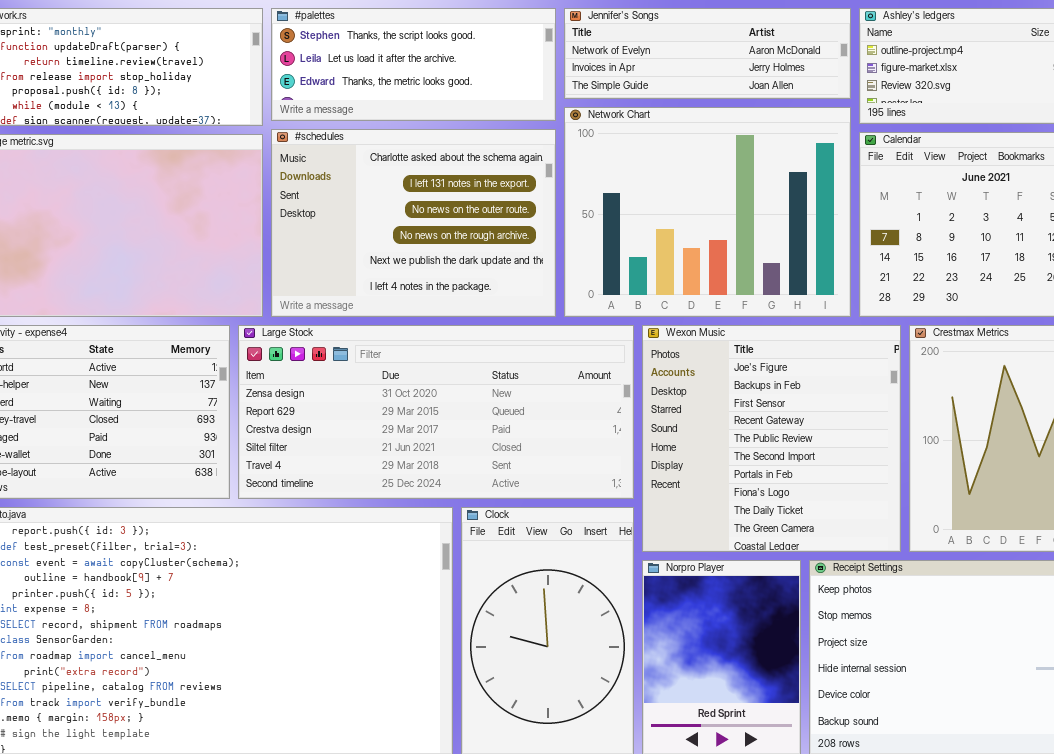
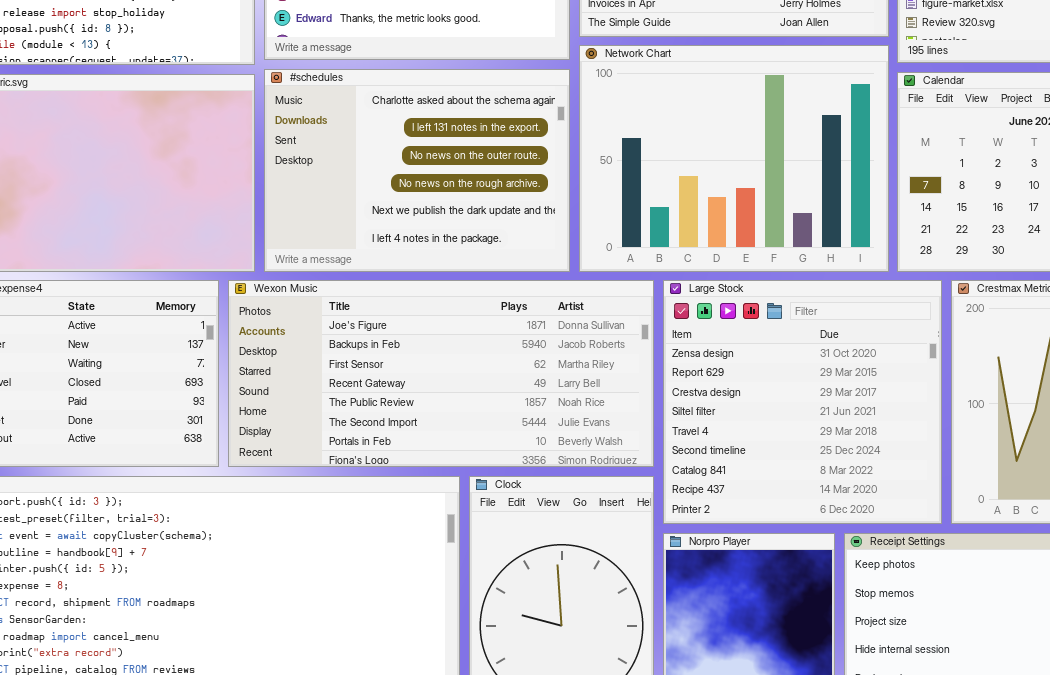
Large Stock: [238,325,634,499] -> [663,280,942,524], moved, resized
Wexon Music: [642,325,901,552] -> [228,280,654,467], moved, resized

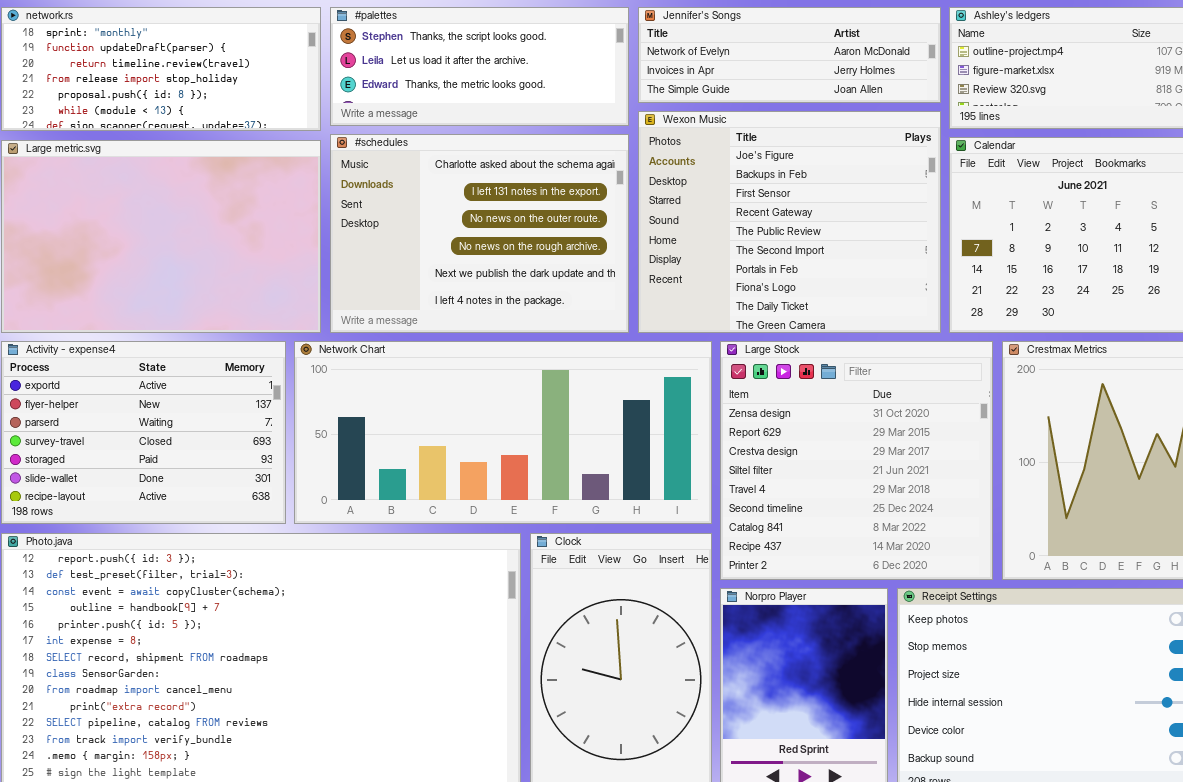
Network Chart: [579,45,889,272] -> [294,341,712,524], moved, resized
Wexon Music: [228,280,654,467] -> [638,111,941,333], moved, resized

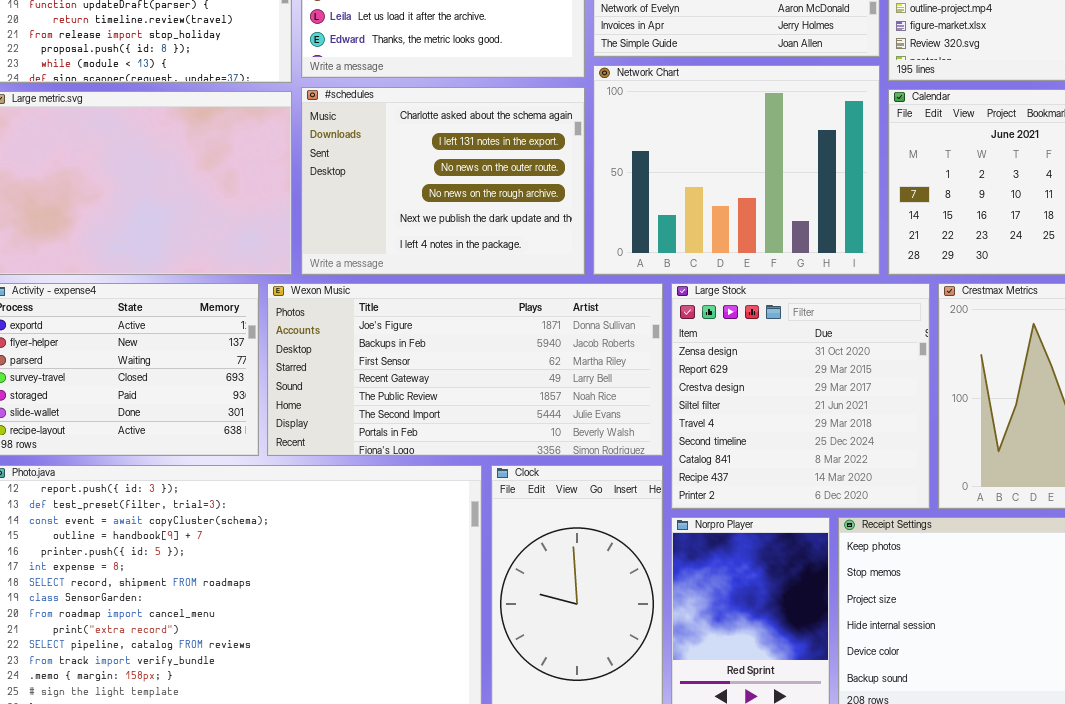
Wexon Music: [638,111,941,333] -> [267,283,663,456], moved, resized
Network Chart: [294,341,712,524] -> [593,65,880,275], moved, resized

